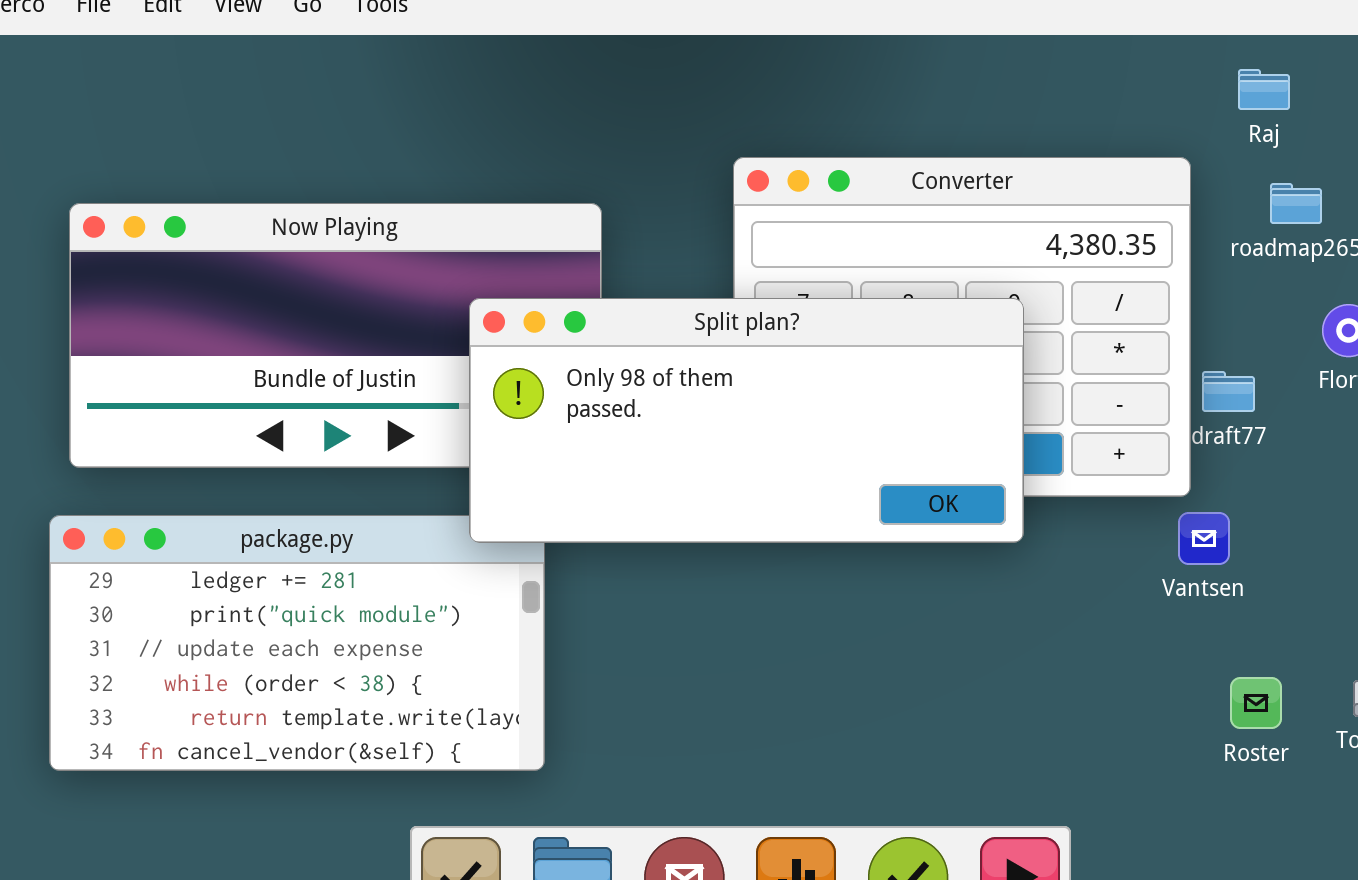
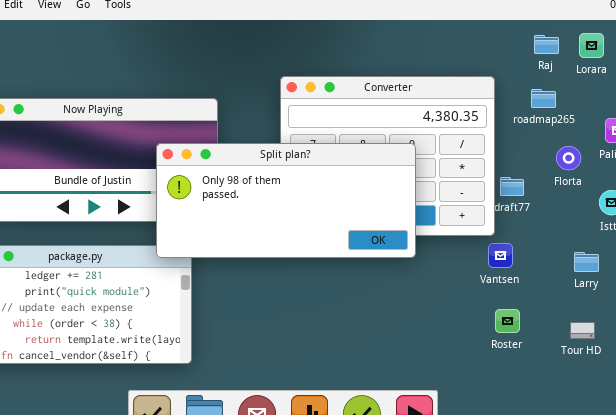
Raj: [1238,69,1290,110] -> [534,35,559,54], moved
Roster: [1230,677,1282,729] -> [495,309,520,333], moved

